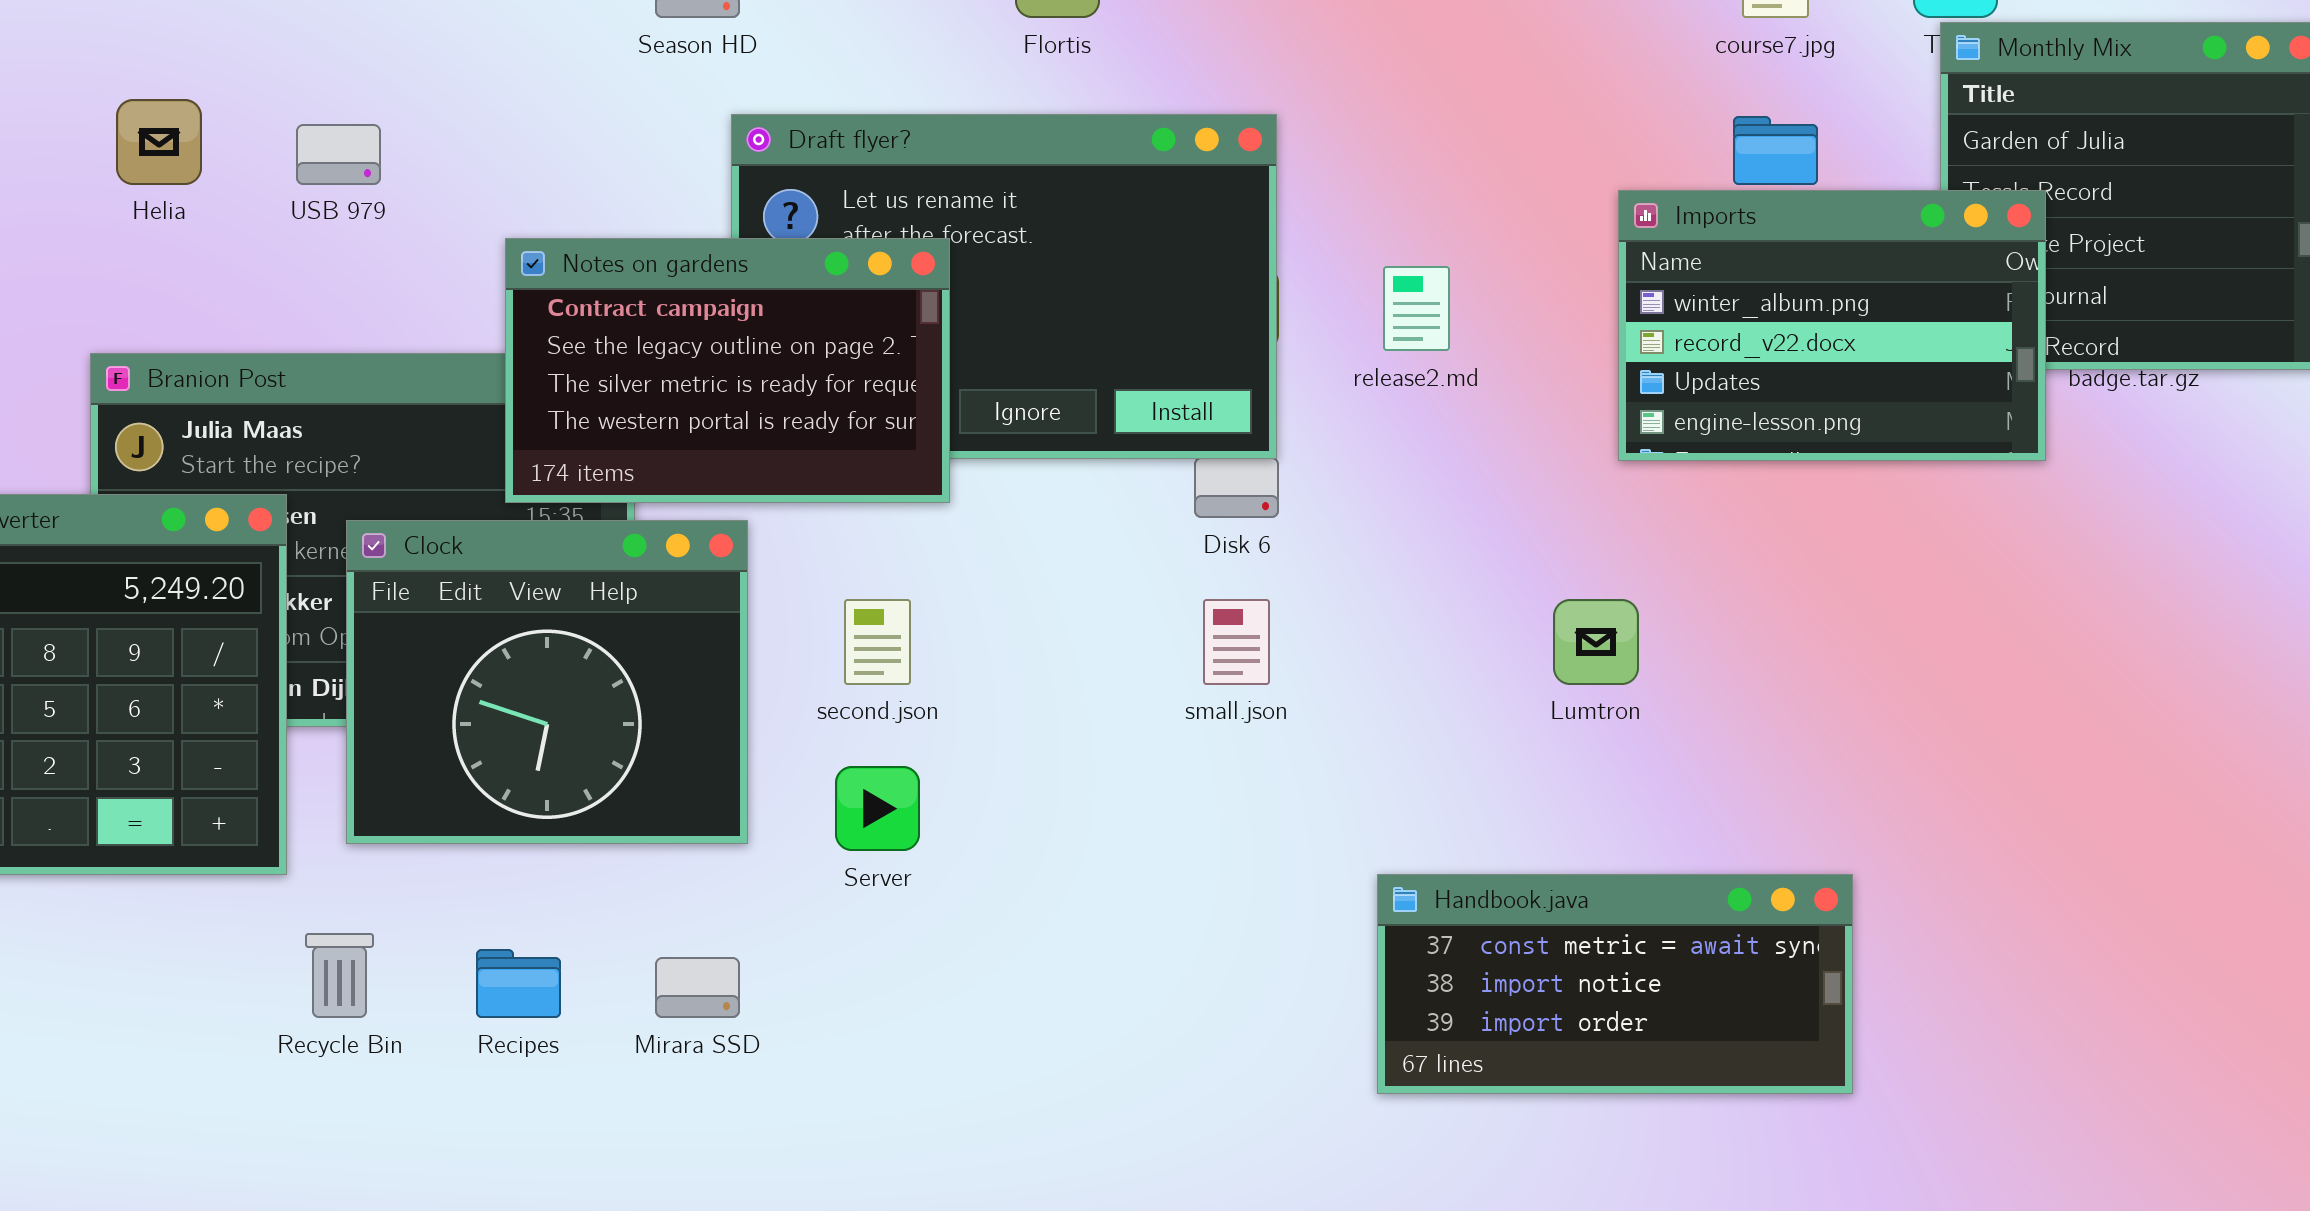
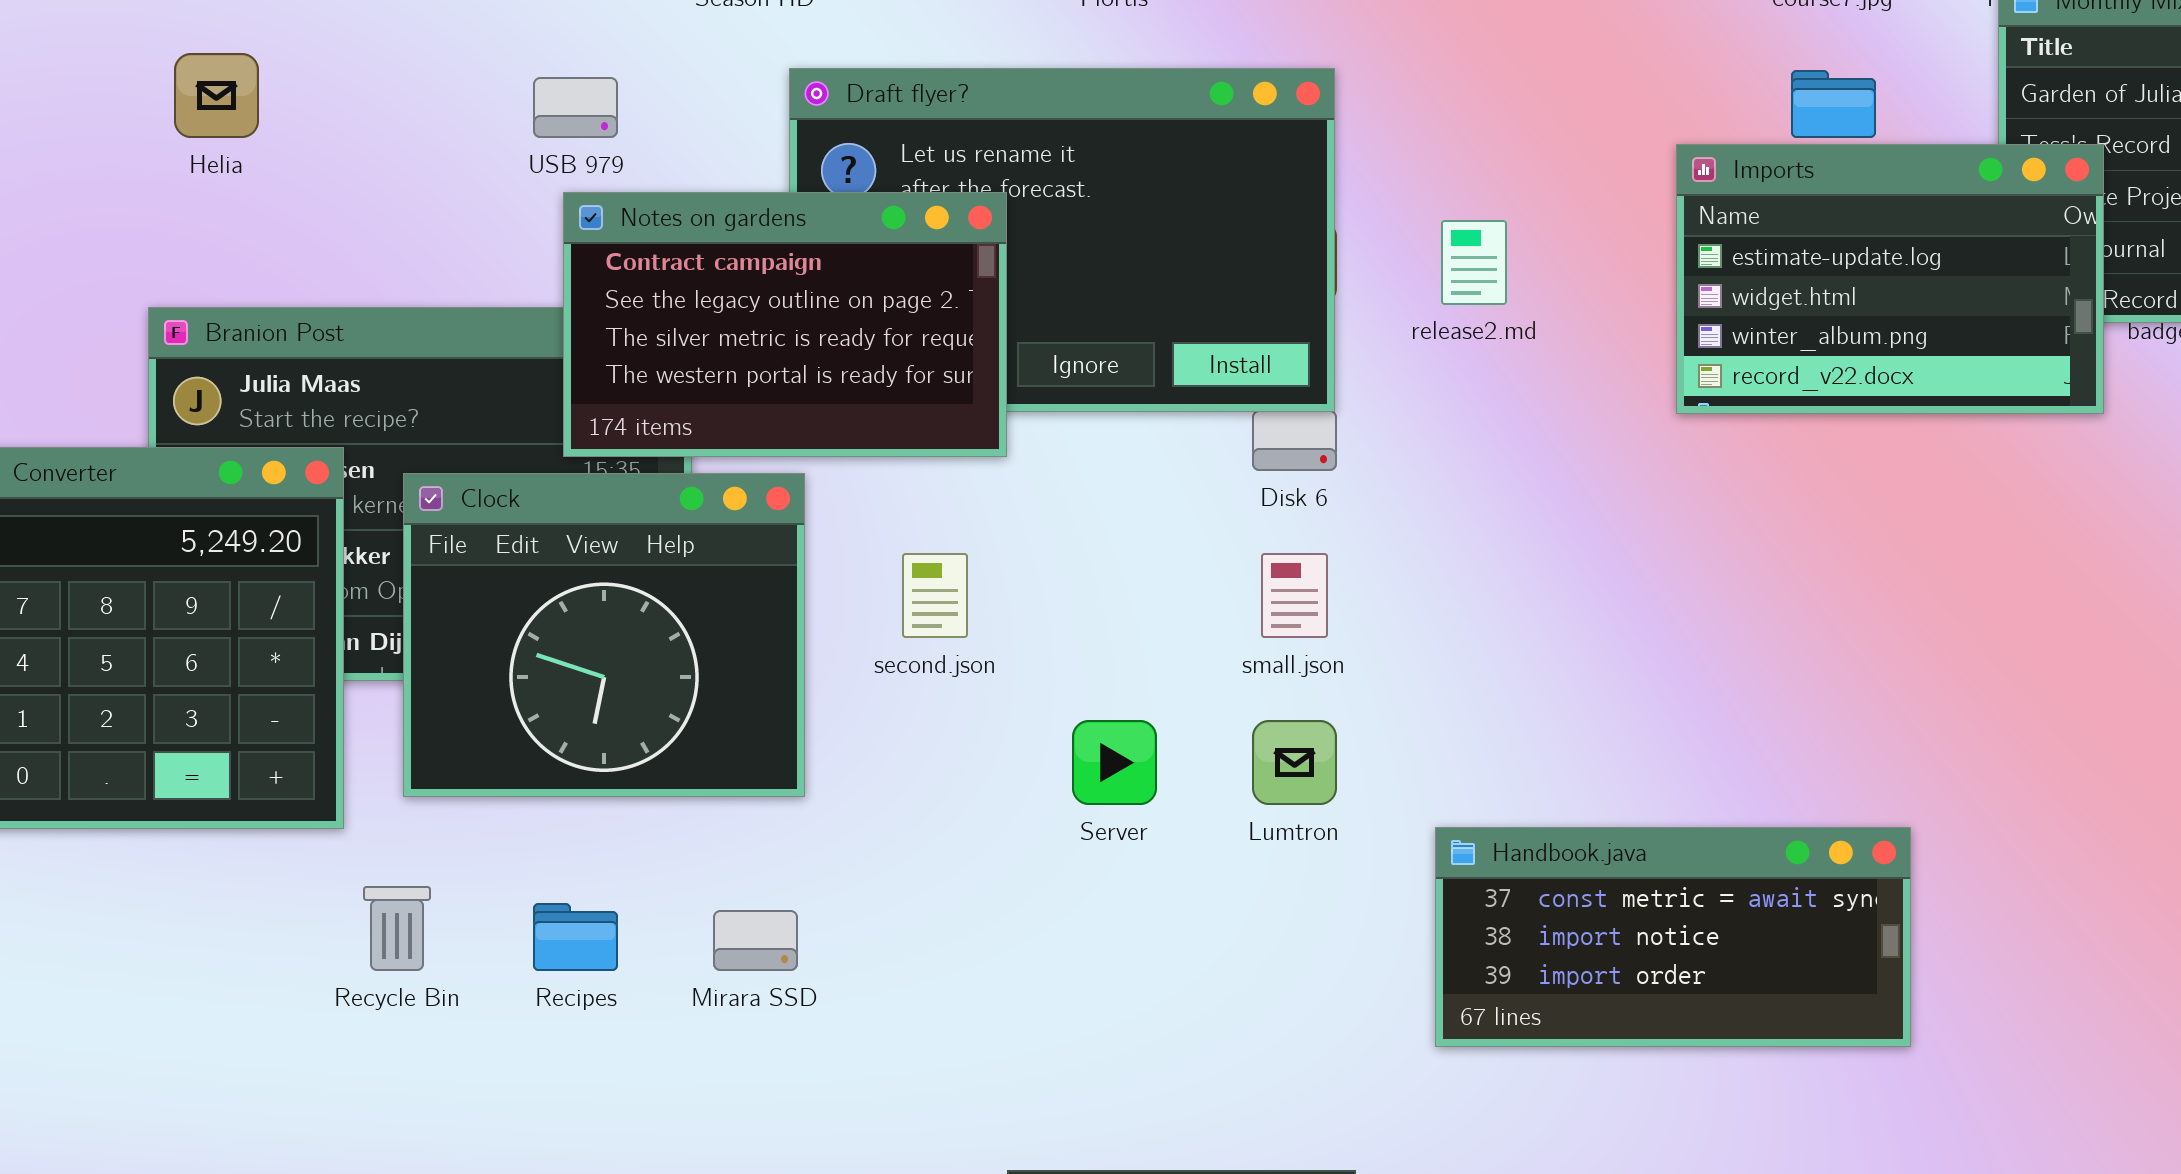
USB 979: [296,124,381,185] -> [533,77,618,138], moved
Imports: [1618,190,2046,461] -> [1676,144,2104,414], scrolled up 2 rows
Lumtron: [1553,599,1639,685] -> [1252,720,1337,805], moved
Server: [835,766,920,851] -> [1072,720,1157,805], moved

